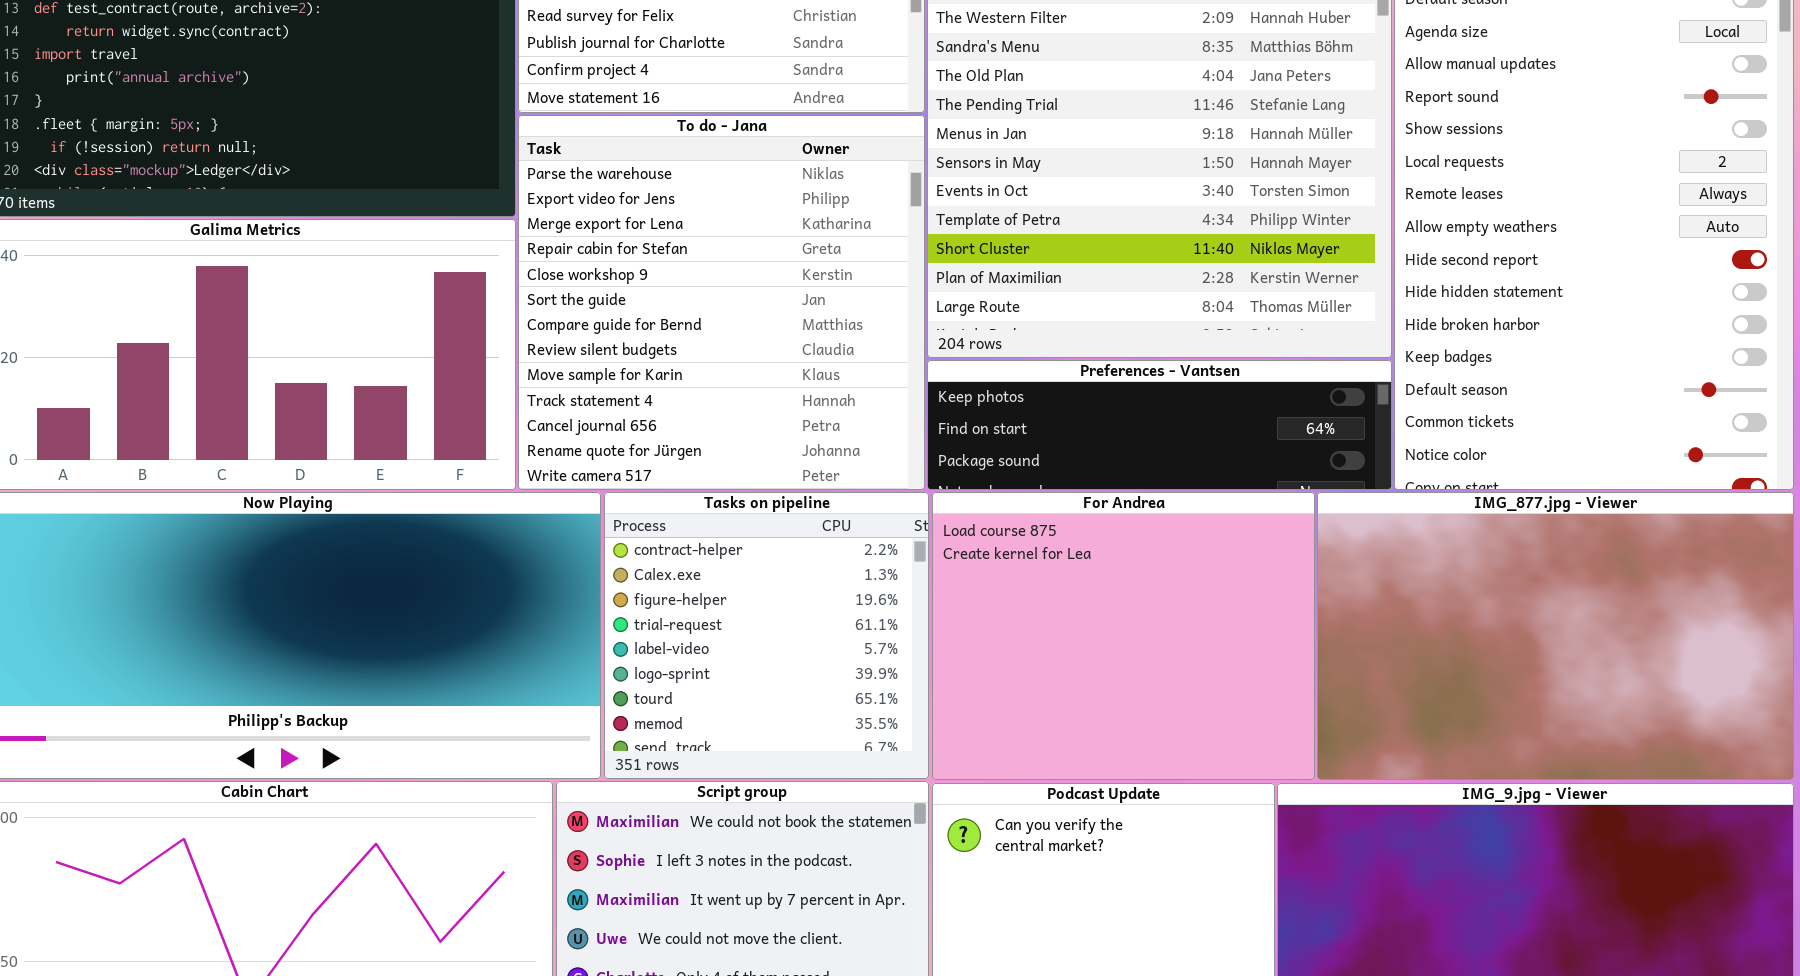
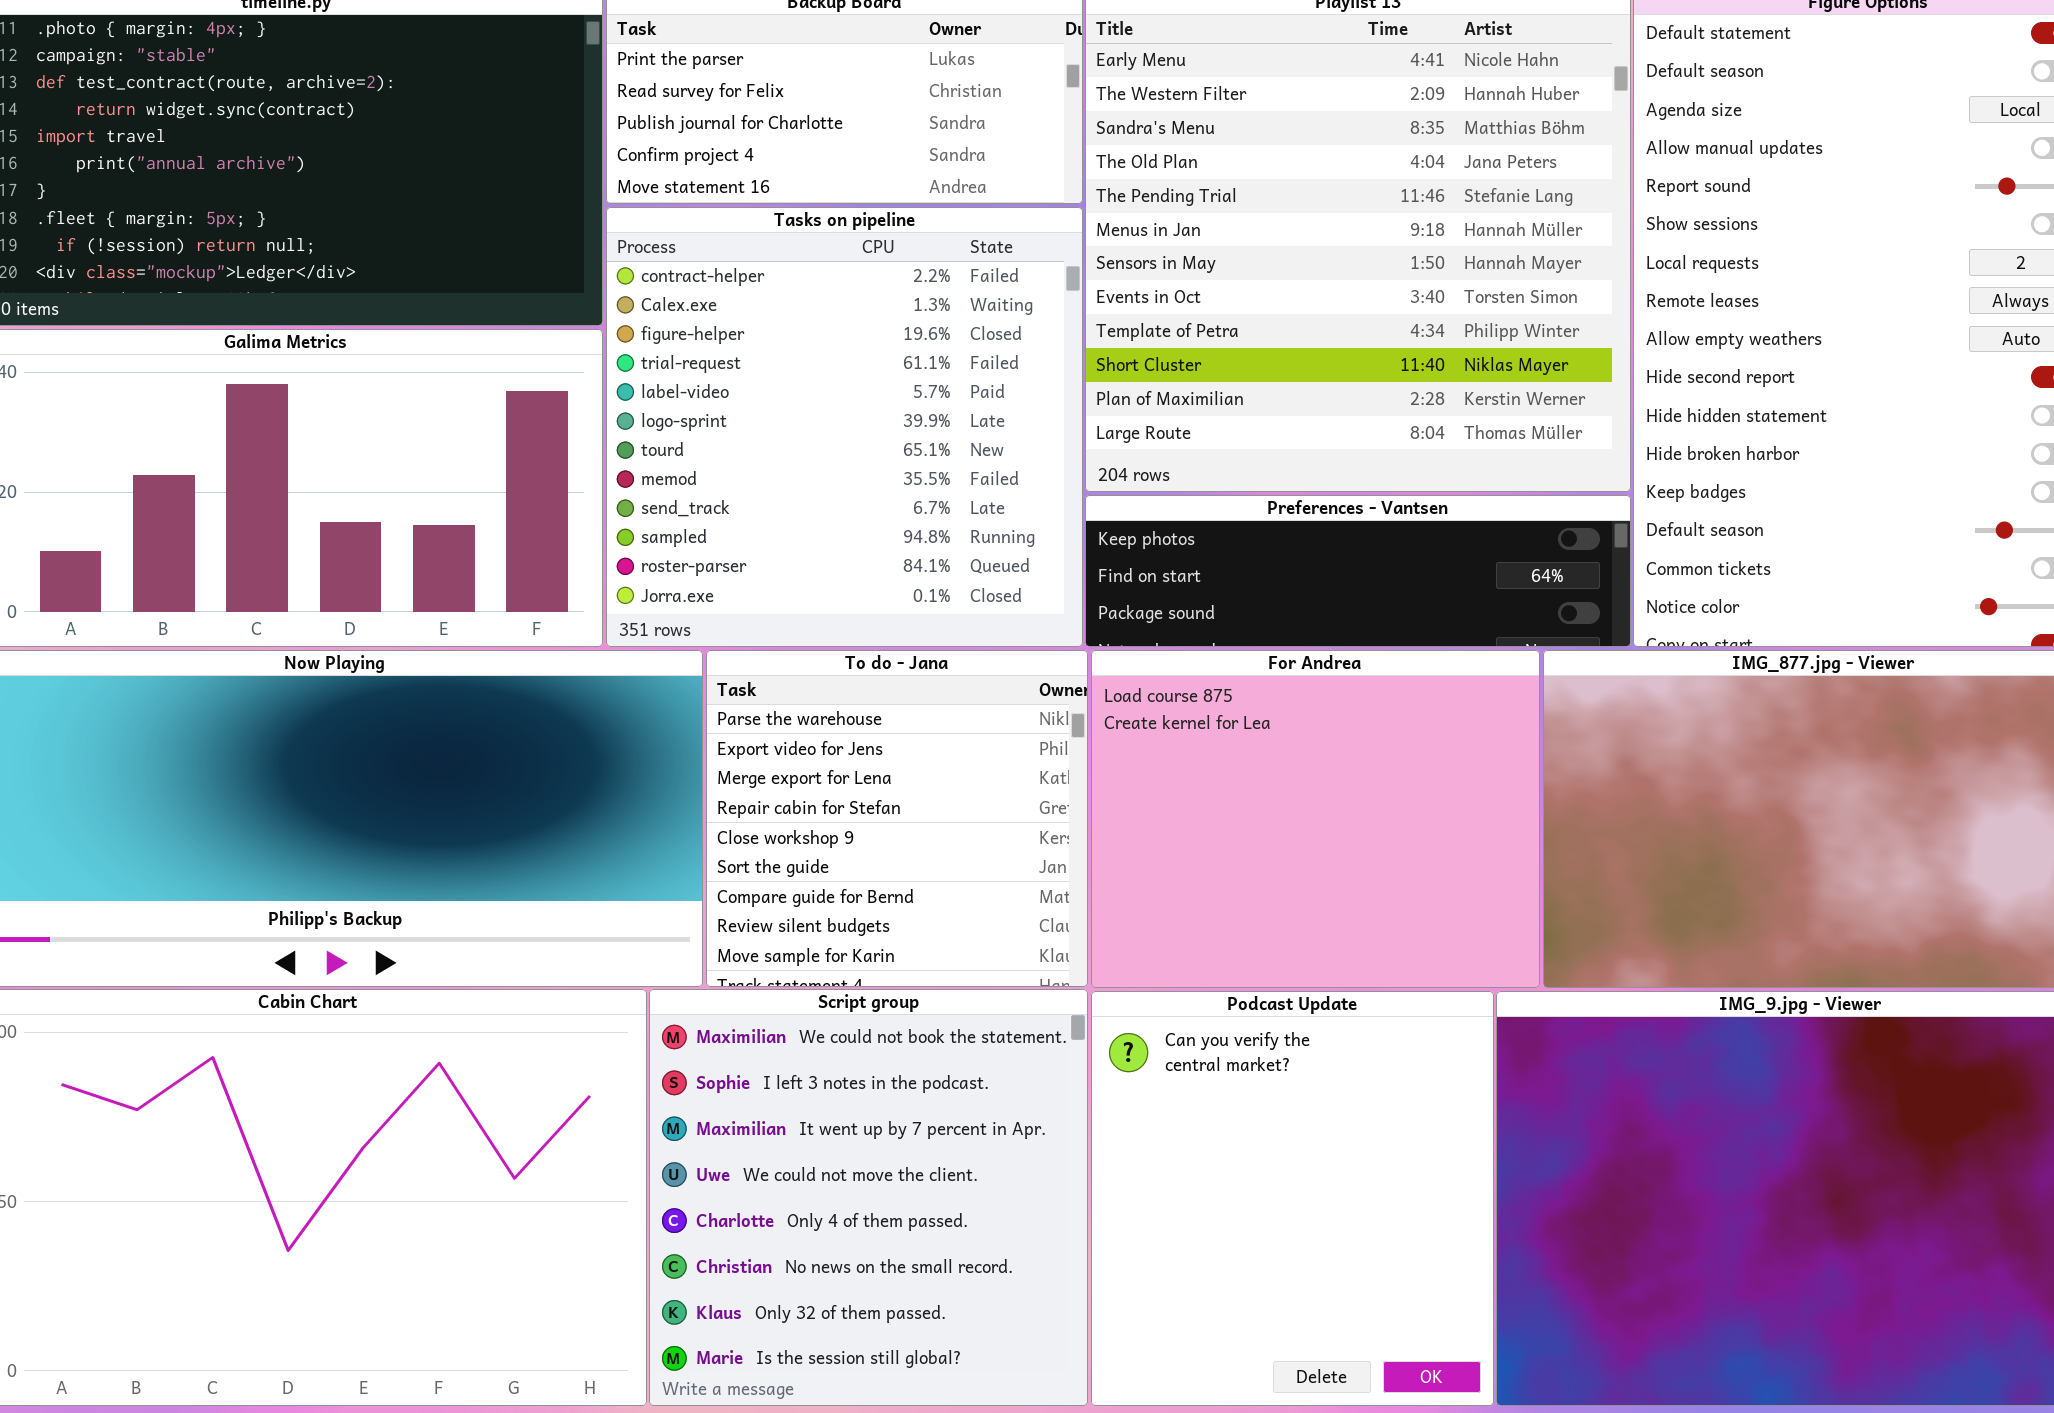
To do - Jana: [518,115,925,490] -> [706,650,1088,987], moved, resized
Tasks on pipeline: [604,492,929,779] -> [606,207,1083,647], moved, resized

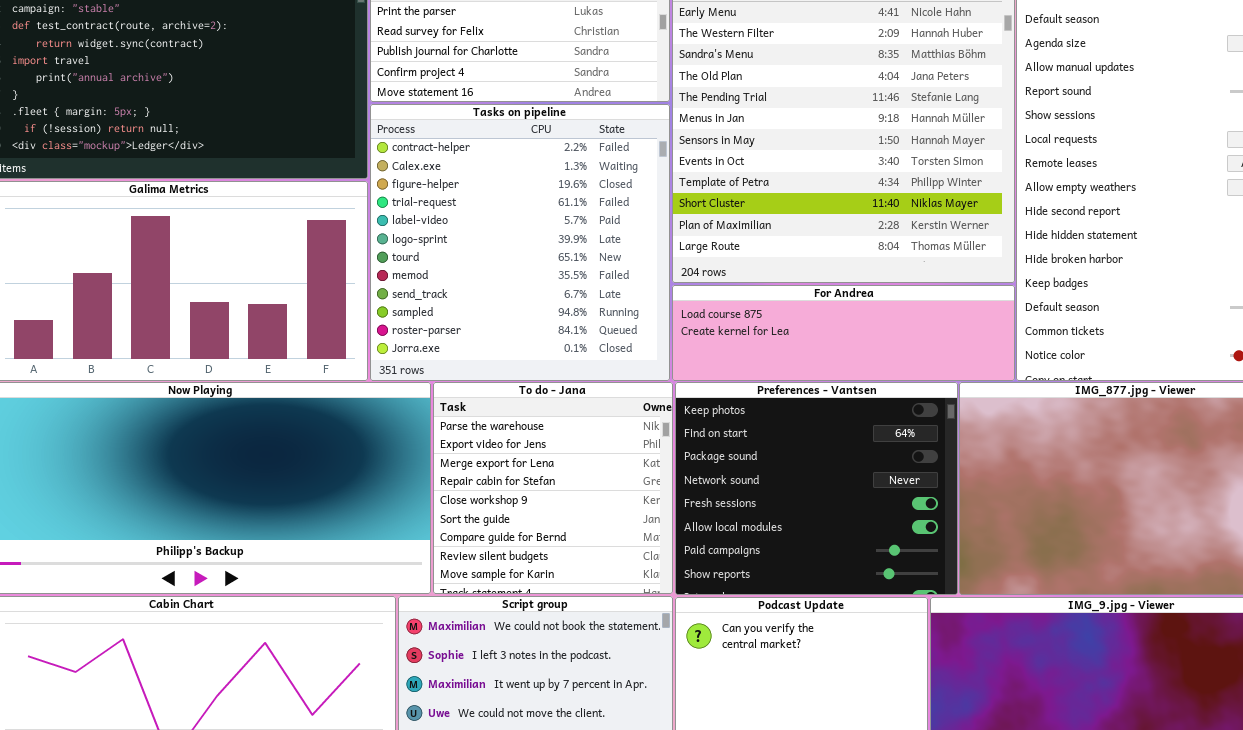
Preferences - Vantsen: [1085,495,1631,647] -> [675,382,958,595], moved, resized
For Andrea: [1091,650,1540,988] -> [672,285,1015,381], moved, resized

